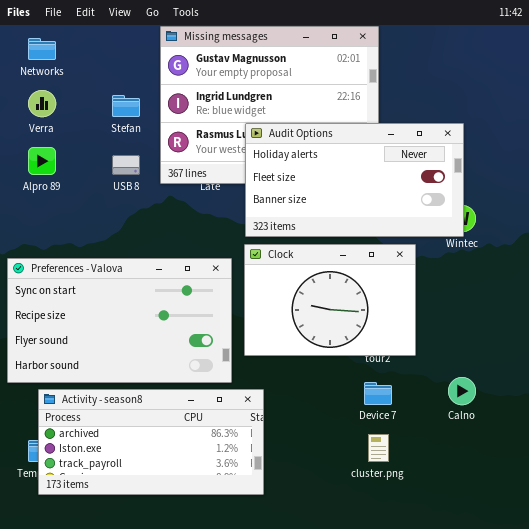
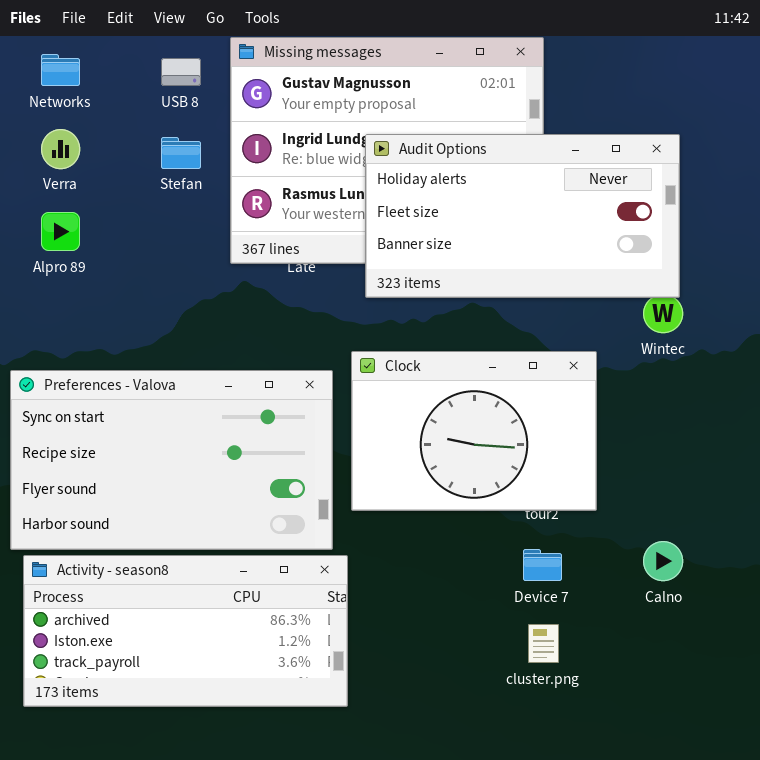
Audit Options: [245,123,464,237] -> [365,134,680,298], moved
USB 8: [112,155,140,175] -> [161,58,201,86], moved
Activity - season8: [38,389,264,495] -> [23,555,348,707], moved

